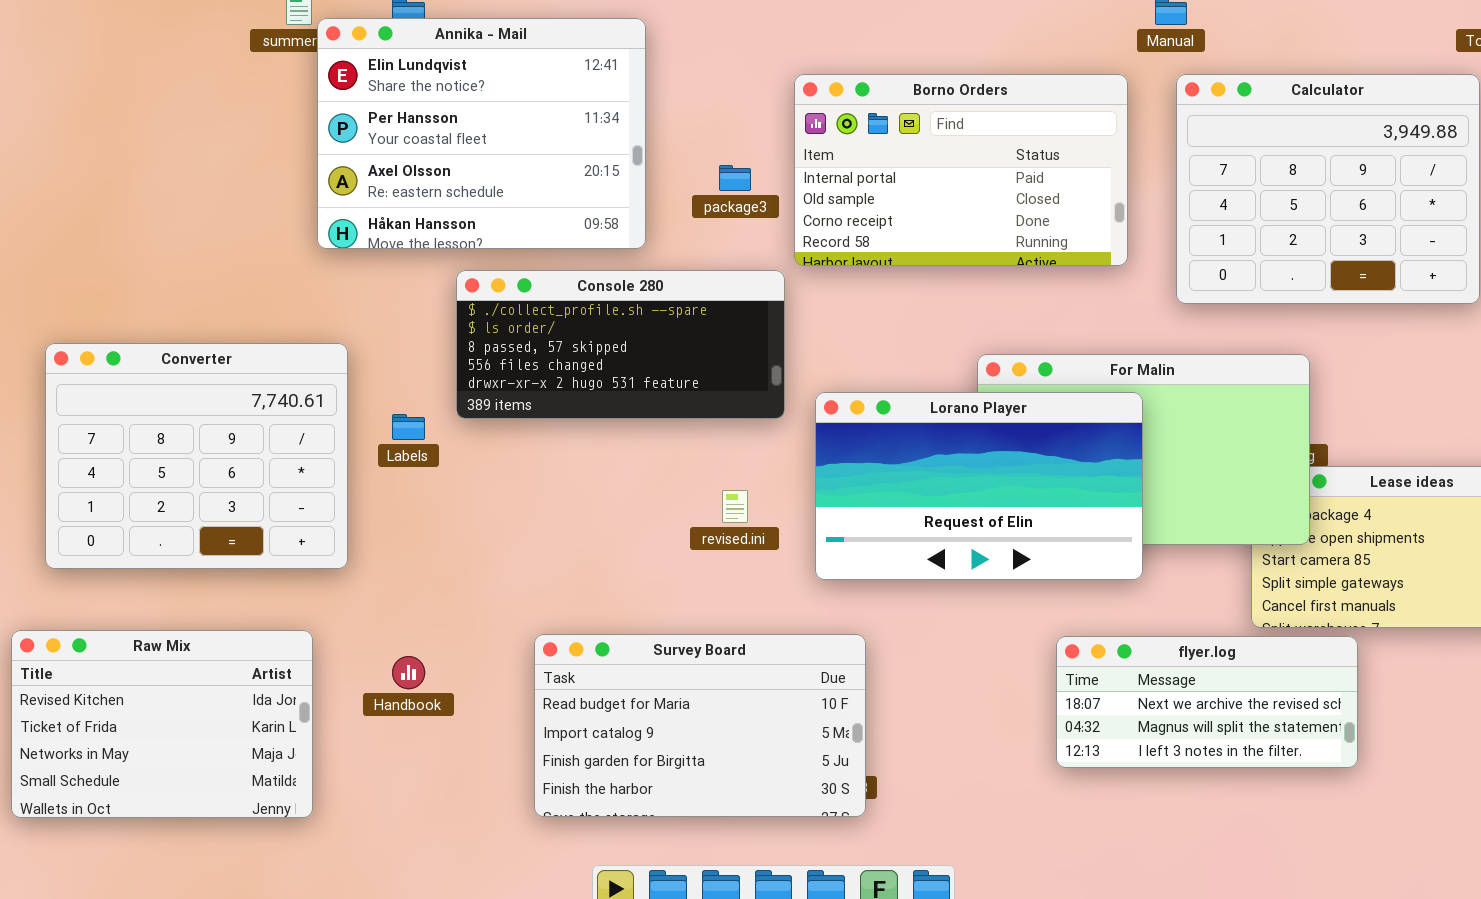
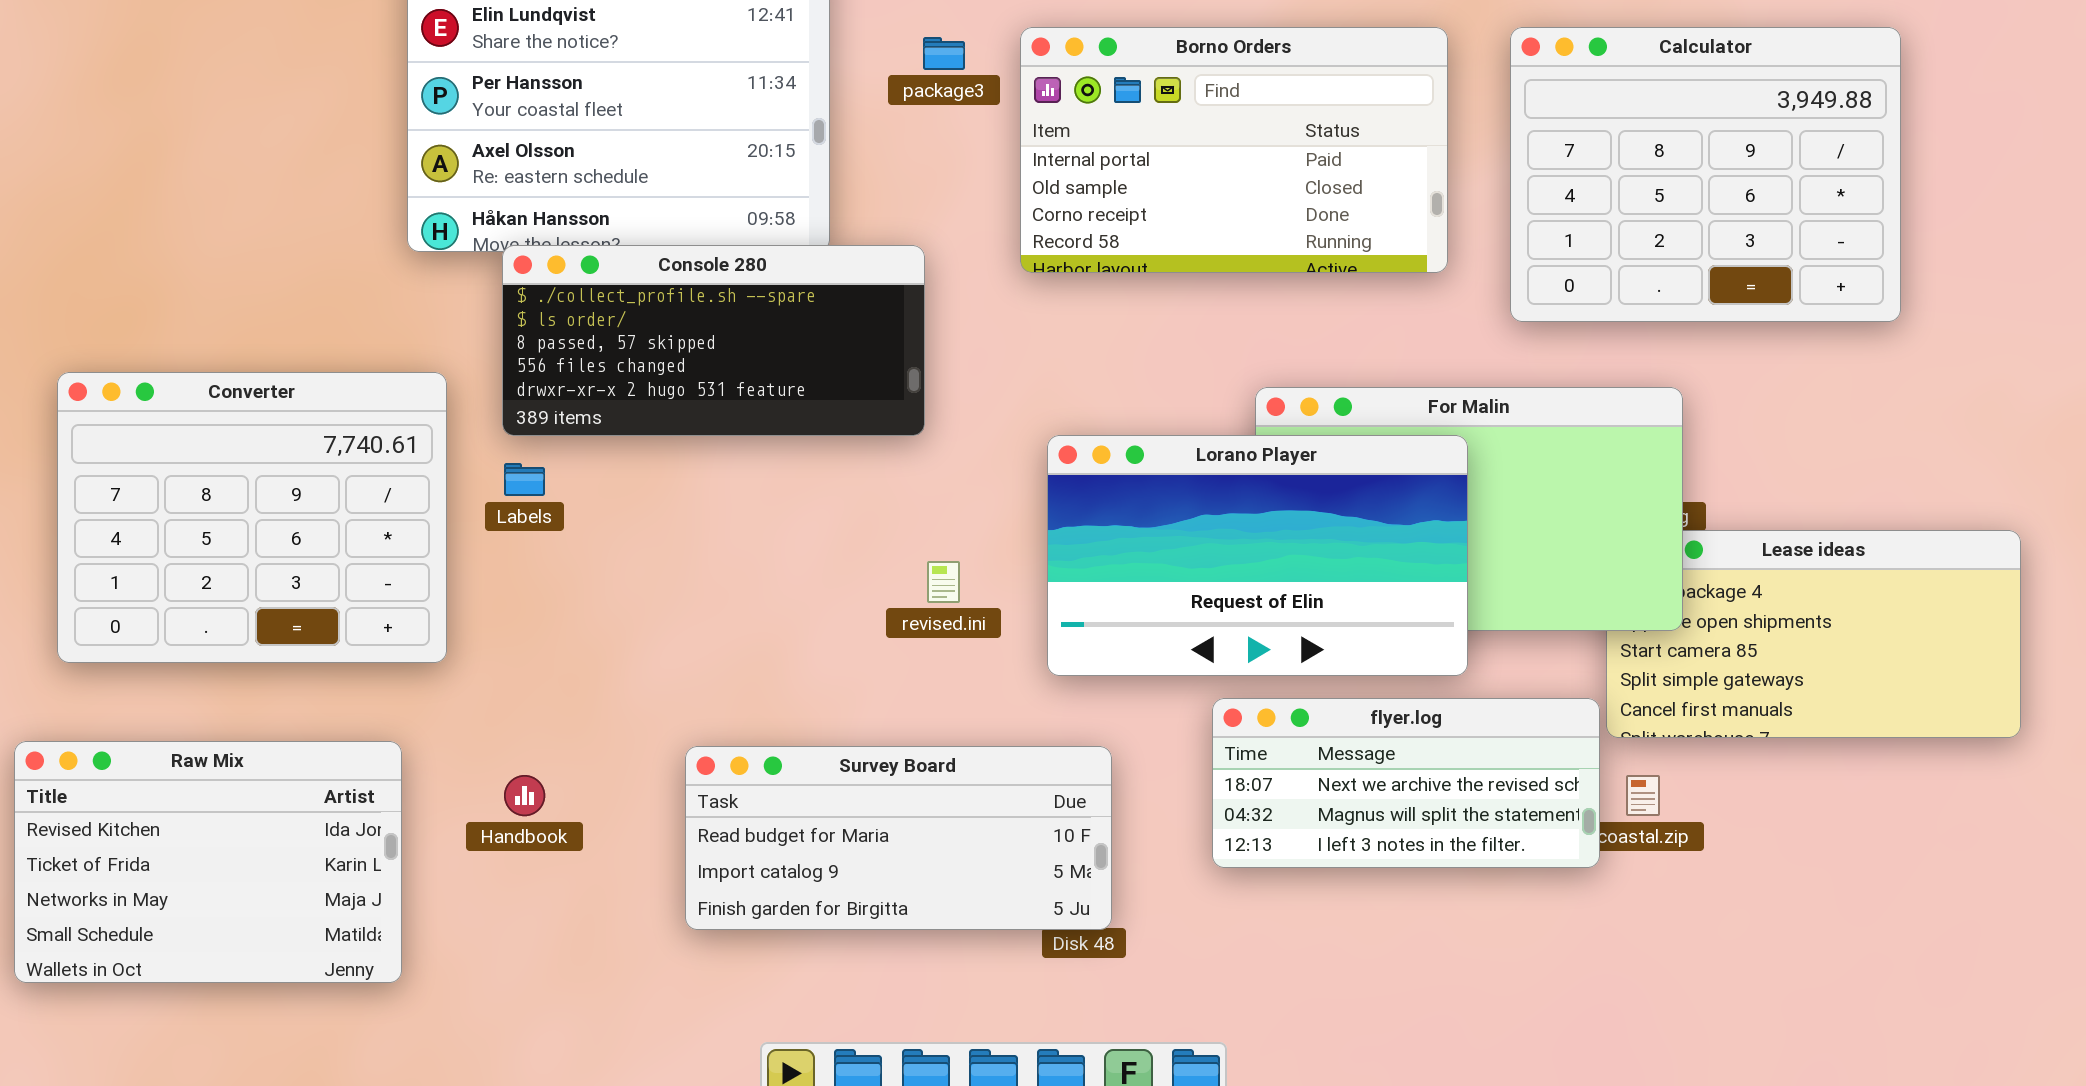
package3: [719,165,751,191] -> [923,37,965,70], moved
Console 280: [456,270,785,419] -> [502,245,925,436], moved
Survey Board: [534,634,866,817] -> [685,746,1112,930], resized
flyer.log: [1056,636,1358,768] -> [1212,698,1600,868], moved

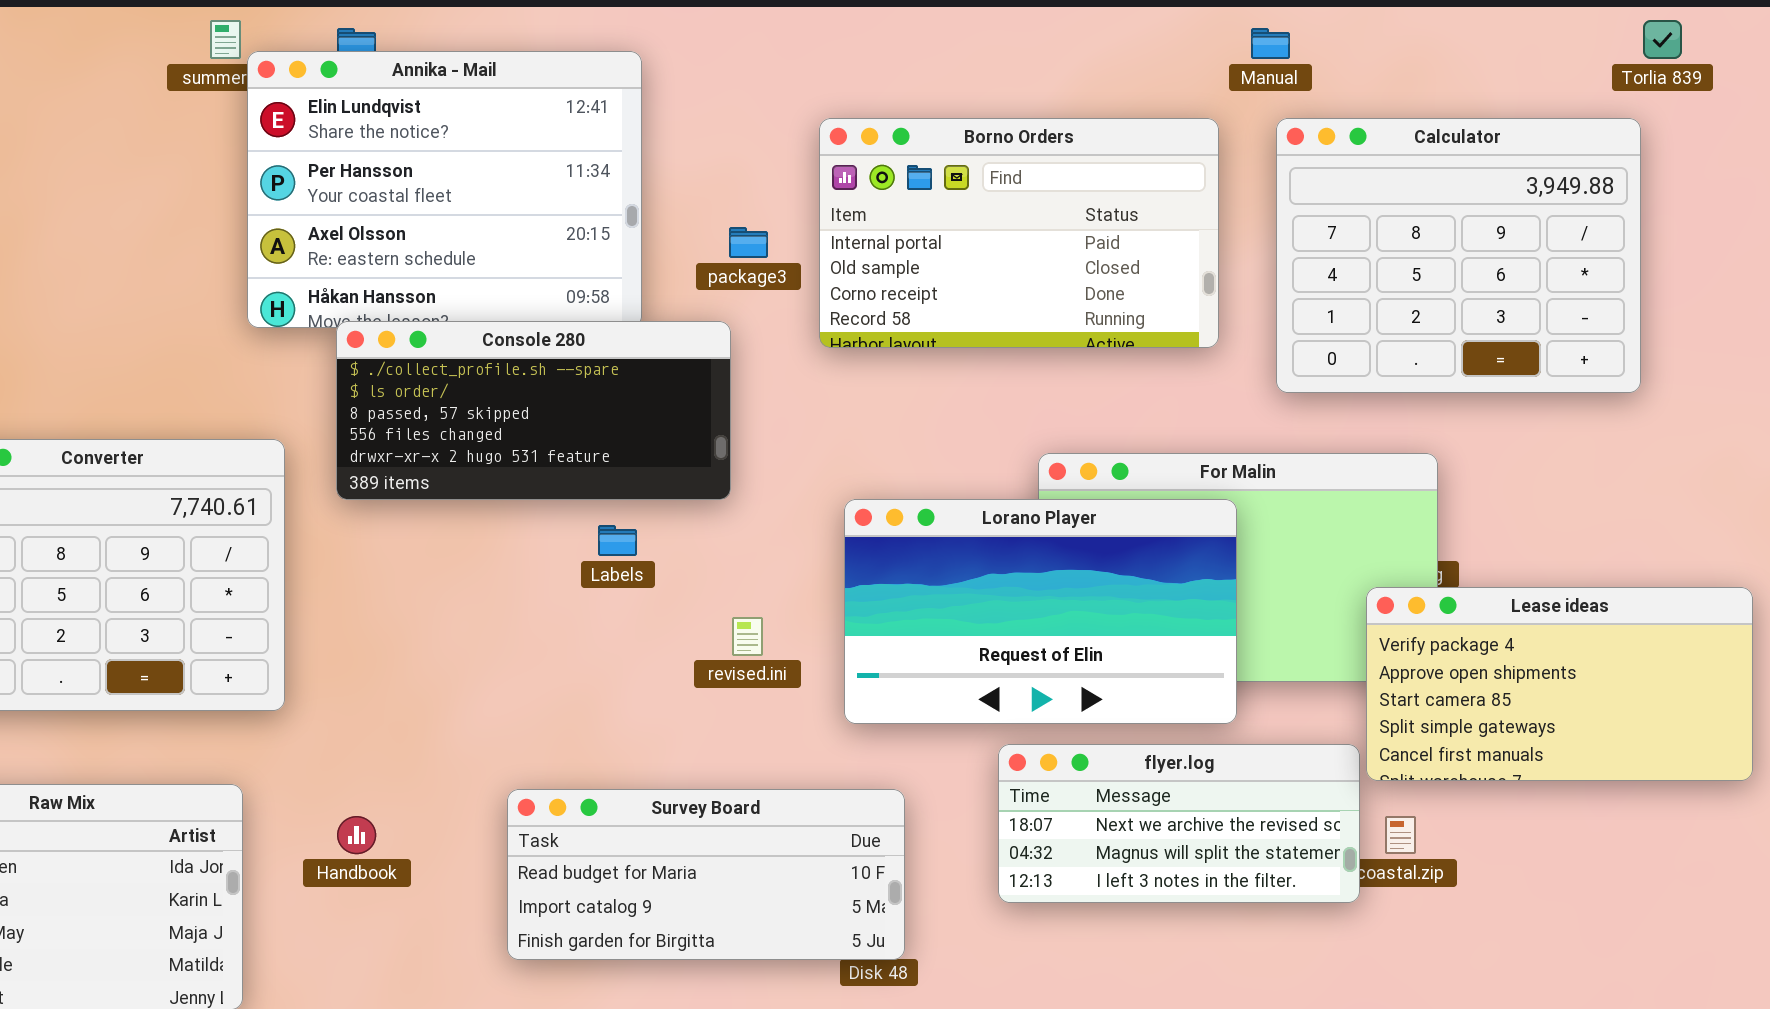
package3: [923,37,965,70] -> [729,227,768,258], moved
Labels: [504,463,545,496] -> [598,525,637,556], moved
Lease ideas: [1606,530,2021,738] -> [1366,587,1753,781], raised

